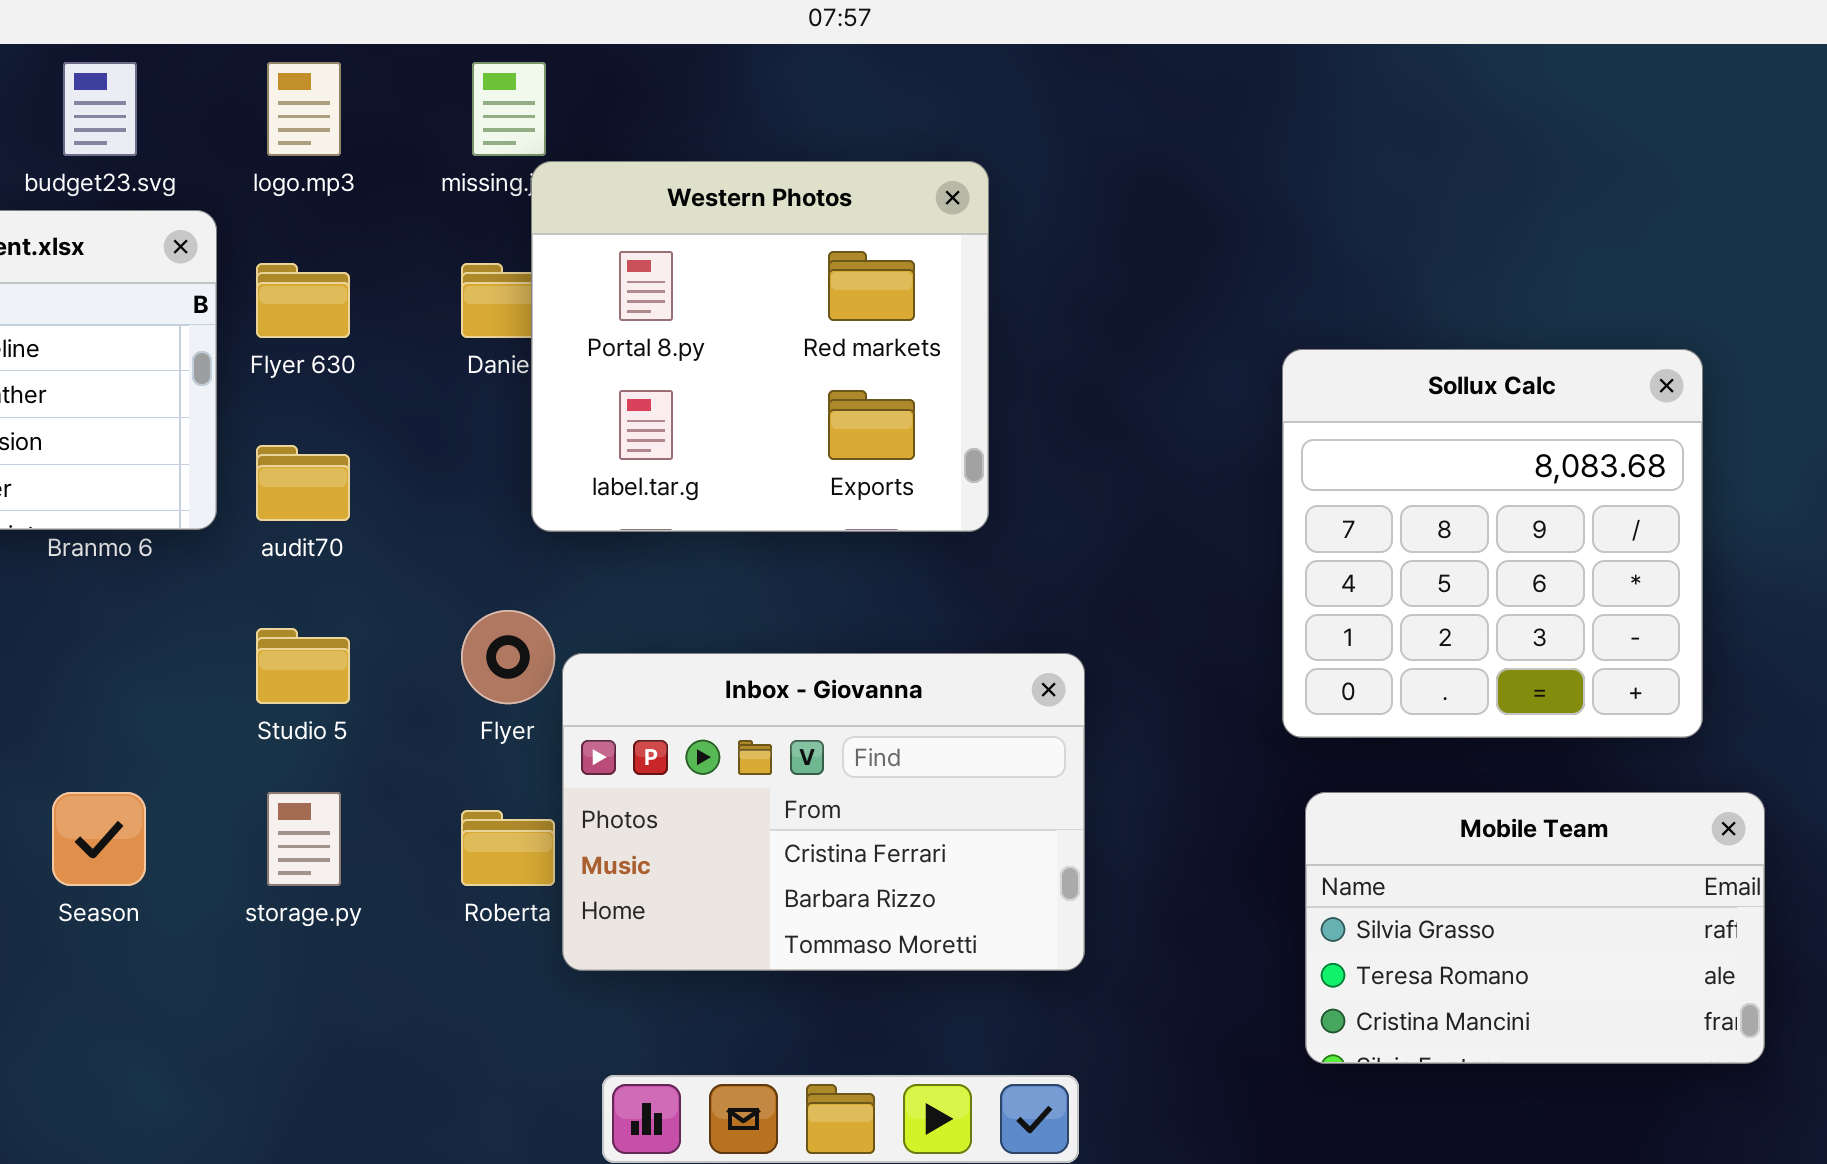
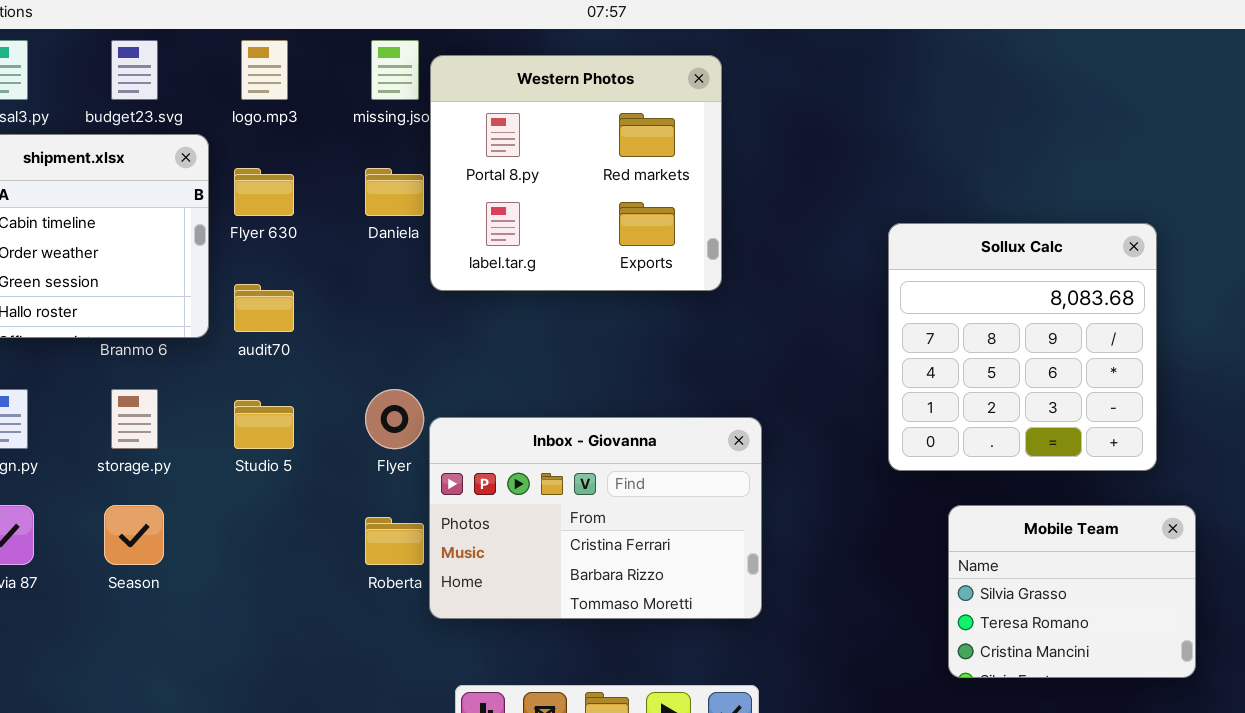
Western Photos: [531,161,989,532] -> [430,55,722,291], moved
storage.py: [267,792,341,886] -> [111,389,158,449], moved
Mobile Team: [1305,792,1765,1064] -> [948,505,1196,678], resized

